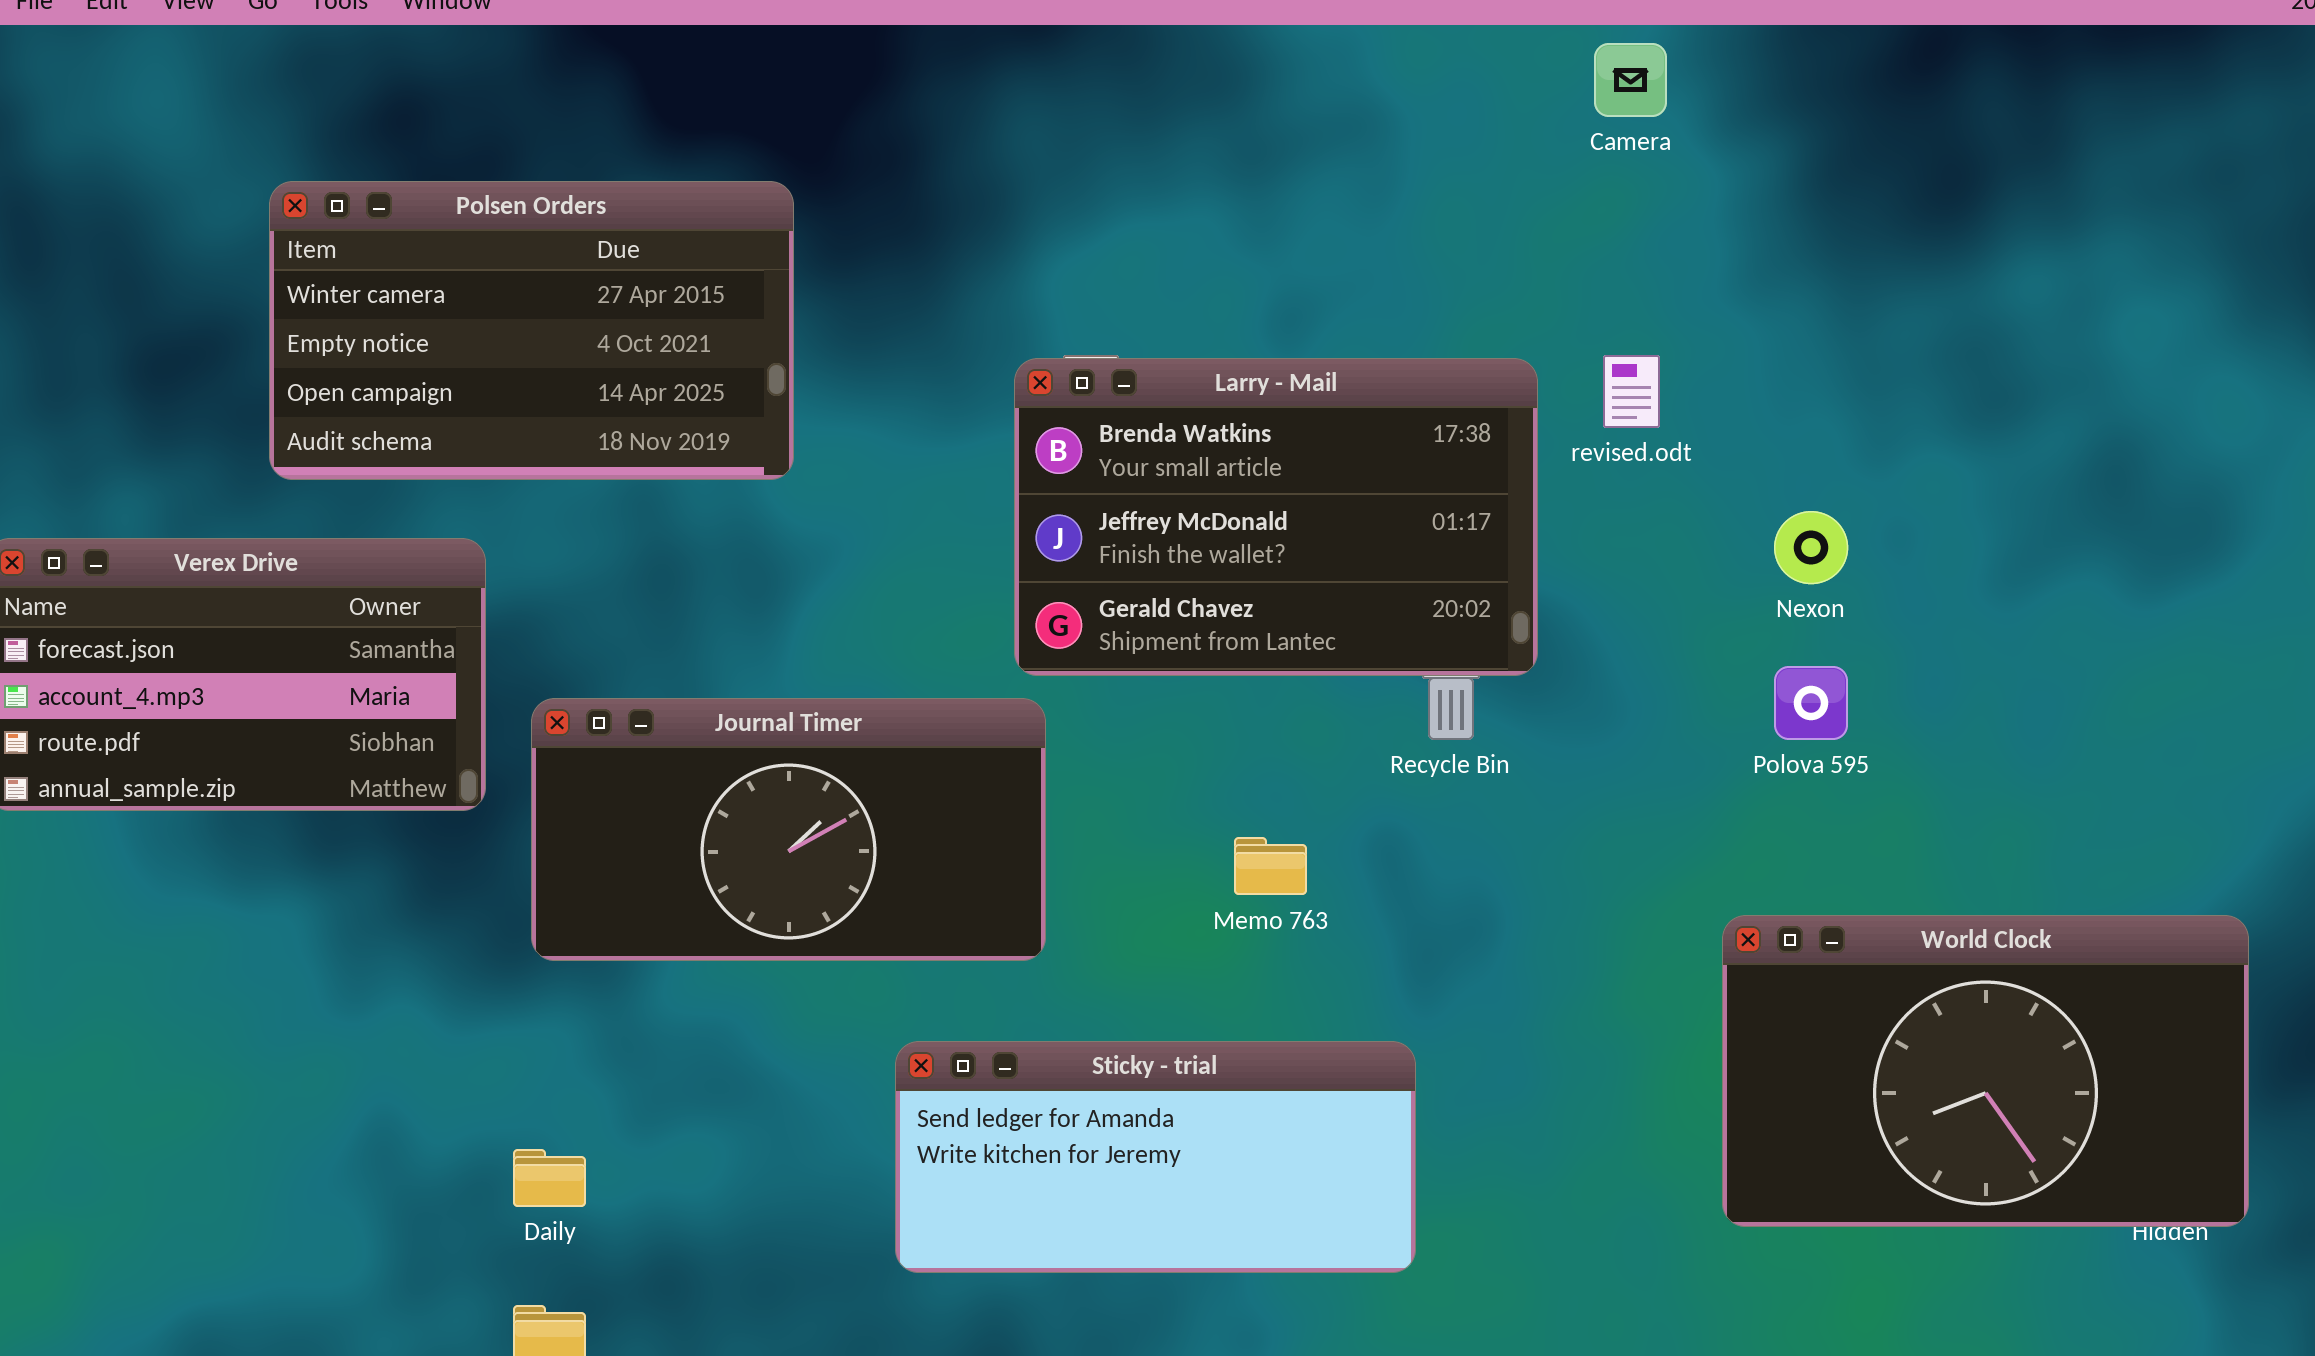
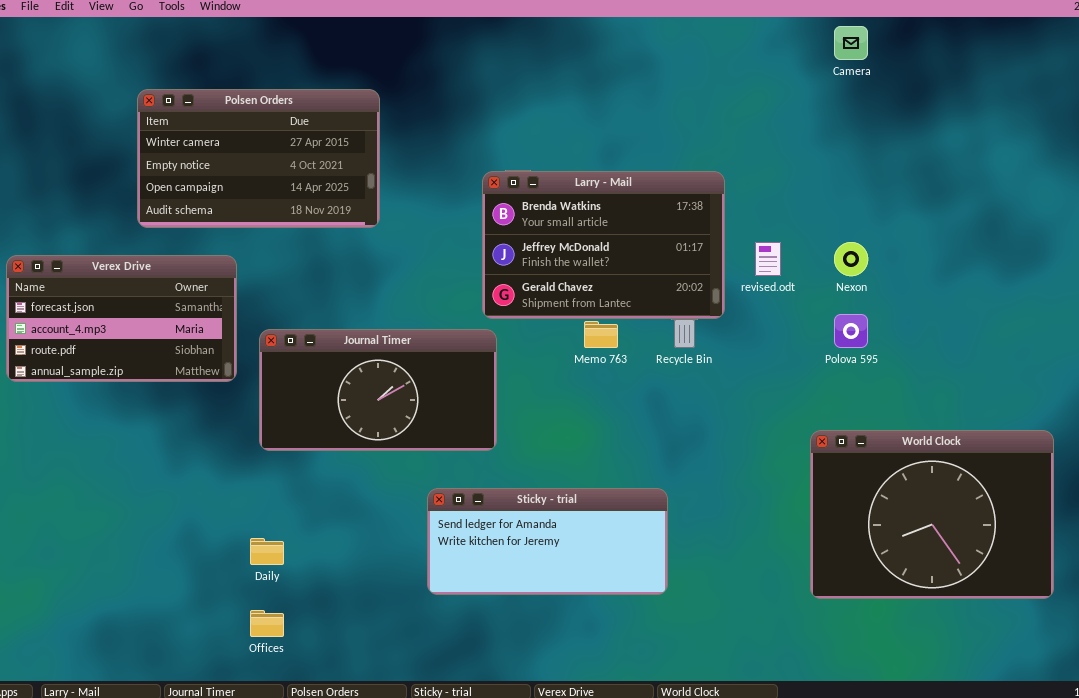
Camera: [1594,43,1667,117] -> [834,26,868,60], moved
revised.odt: [1603,355,1660,428] -> [755,242,781,276], moved
Memo 763: [1234,837,1307,895] -> [584,321,618,348], moved
World Clock: [1722,915,2249,1227] -> [810,430,1054,599], resized

